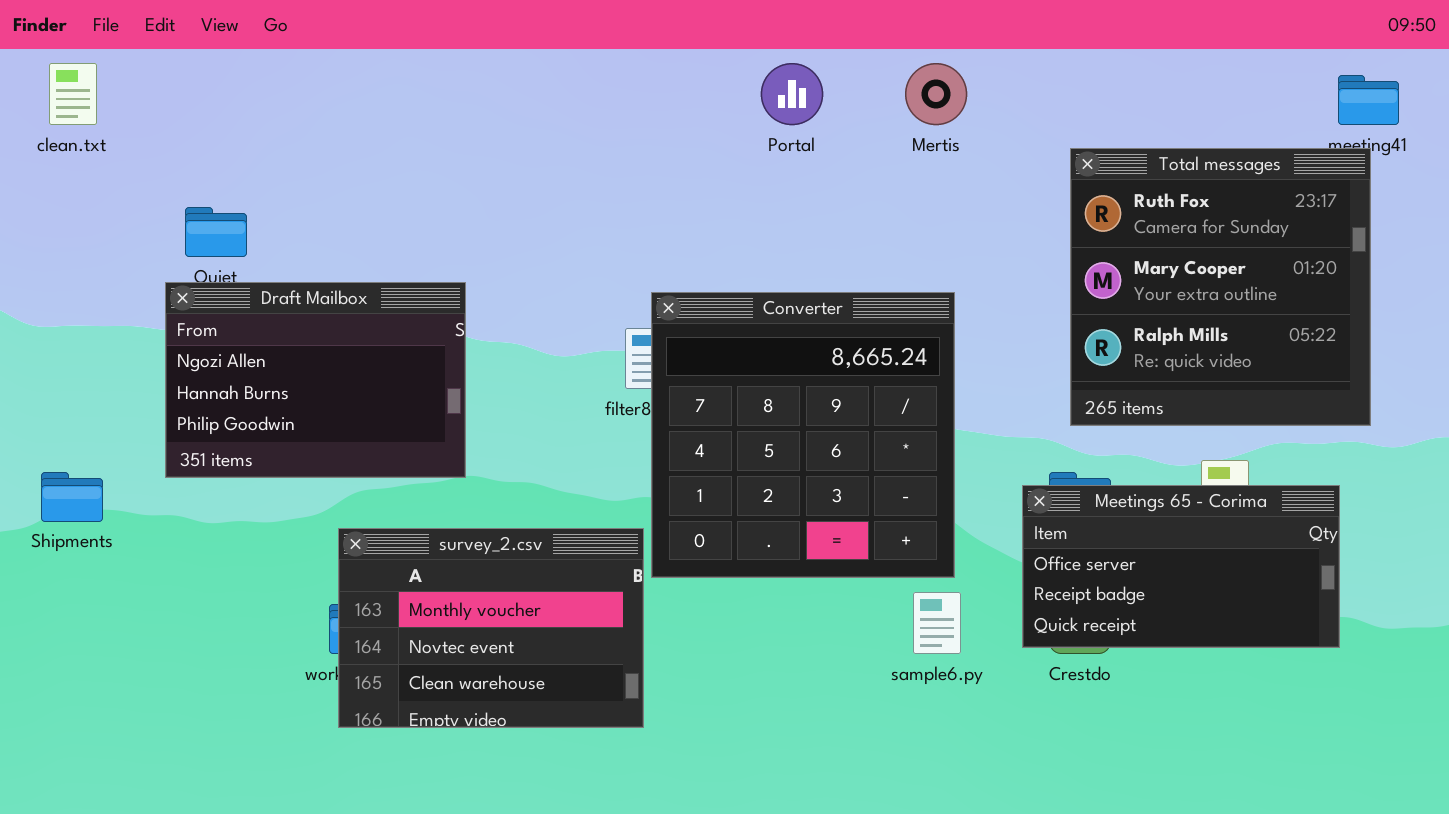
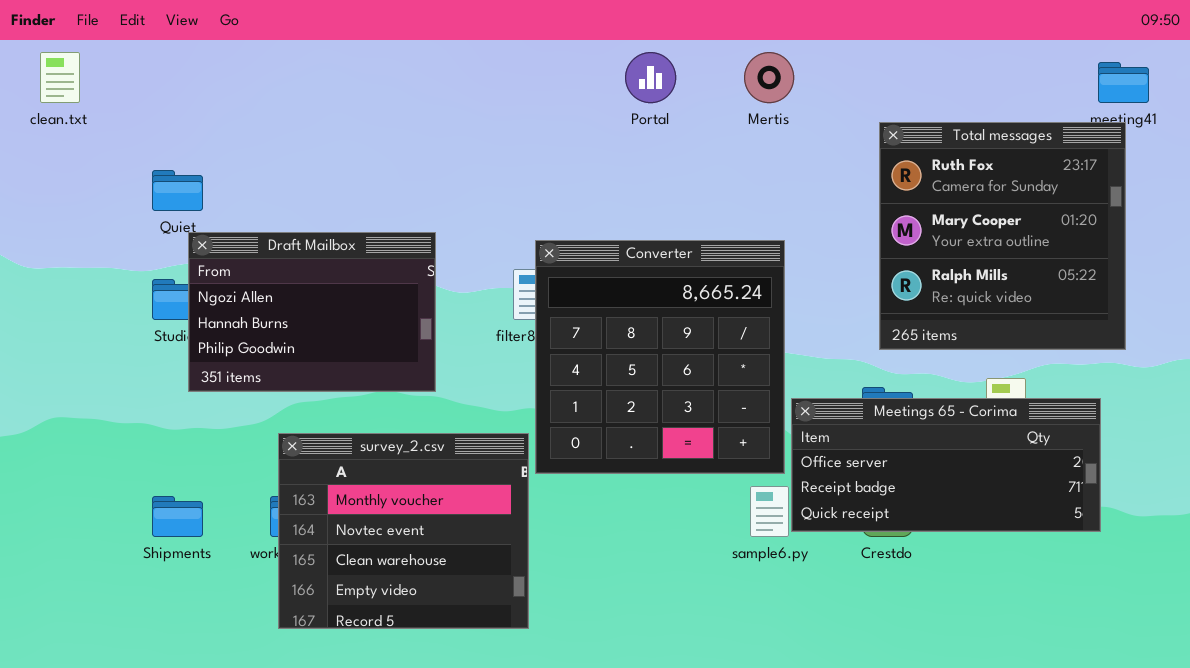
Draft Mailbox: [165,282,466,478] -> [188,232,436,392], moved
Shipments: [41,472,103,522] -> [152,496,203,537], moved
Meetings 65 - Corima: [1022,485,1340,648] -> [791,398,1101,532], resized
survey_2.csv: [338,528,644,728] -> [278,433,529,629], resized

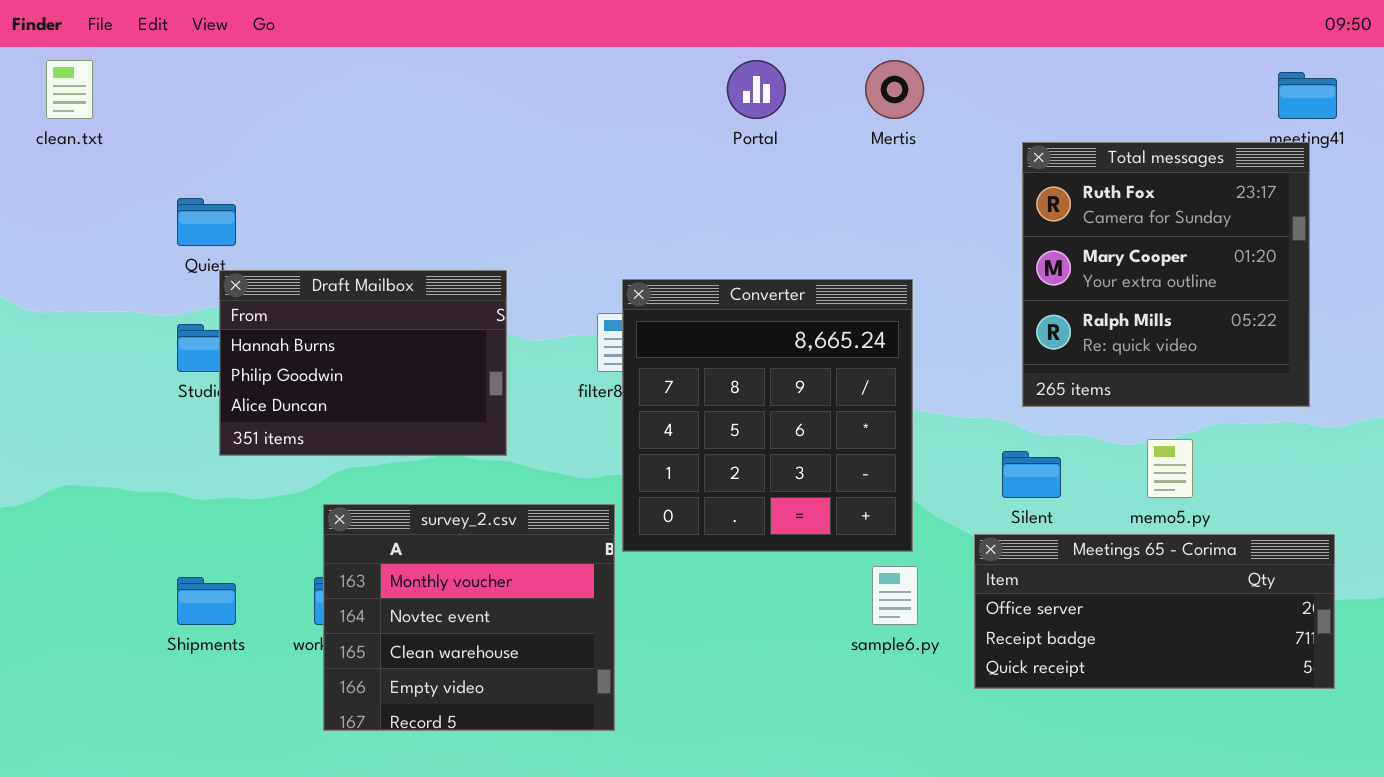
Draft Mailbox: [188,232,436,392] -> [219,270,507,456], scrolled down 1 row
Meetings 65 - Corima: [791,398,1101,532] -> [974,534,1335,689], moved

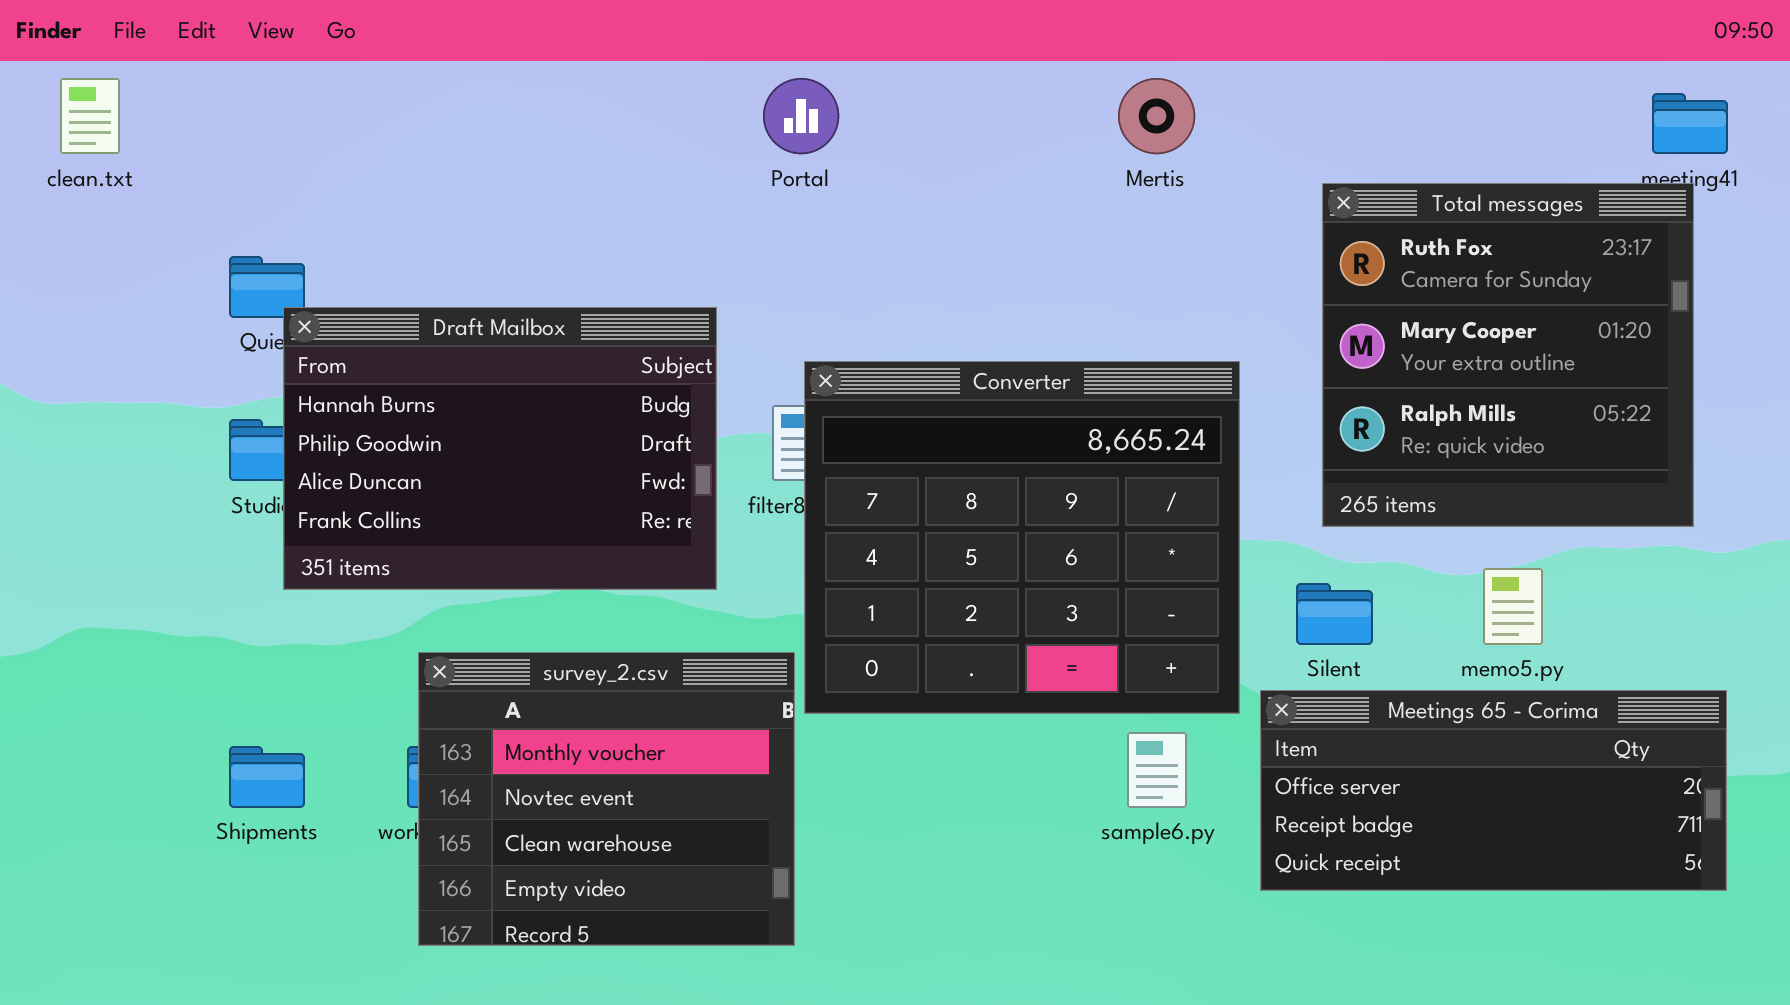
Portal: [727,60,786,119] -> [763,78,839,154], moved
Draft Mailbox: [219,270,507,456] -> [283,307,717,590], resized
Converter: [622,279,913,552] -> [804,361,1240,714], resized

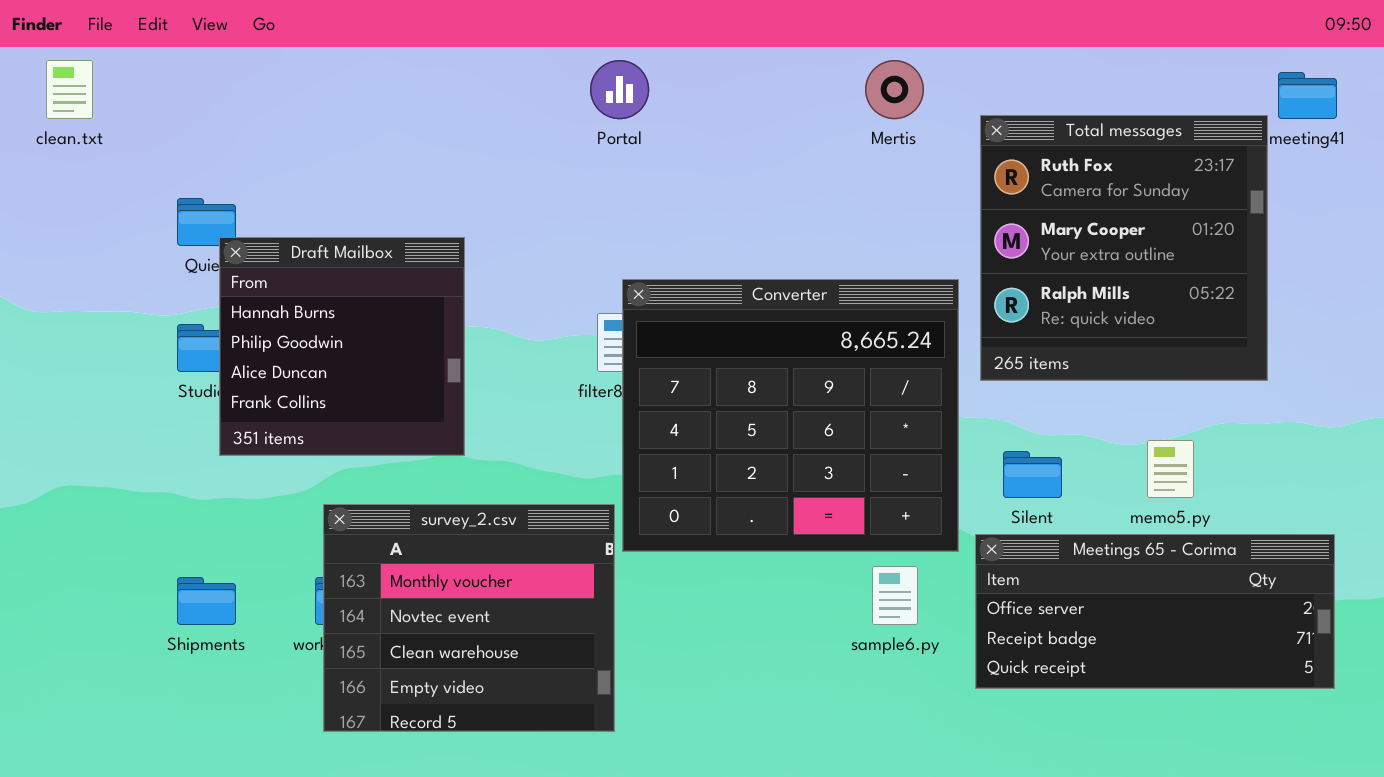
Total messages: [1322,183,1694,527] -> [980,115,1268,381], moved
Draft Mailbox: [283,307,717,590] -> [219,237,465,456], resized

